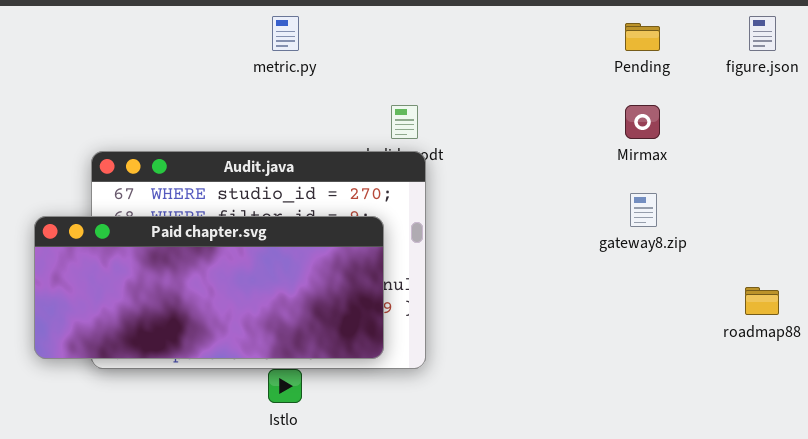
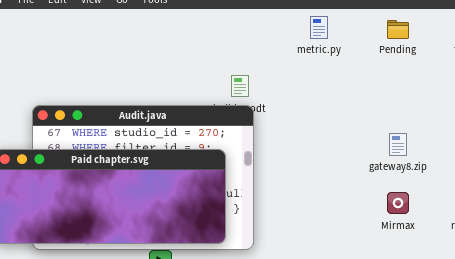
metric.py: [272,16,299,51] -> [310,16,328,39], moved
Mirmax: [625,105,660,139] -> [387,192,409,214], moved

